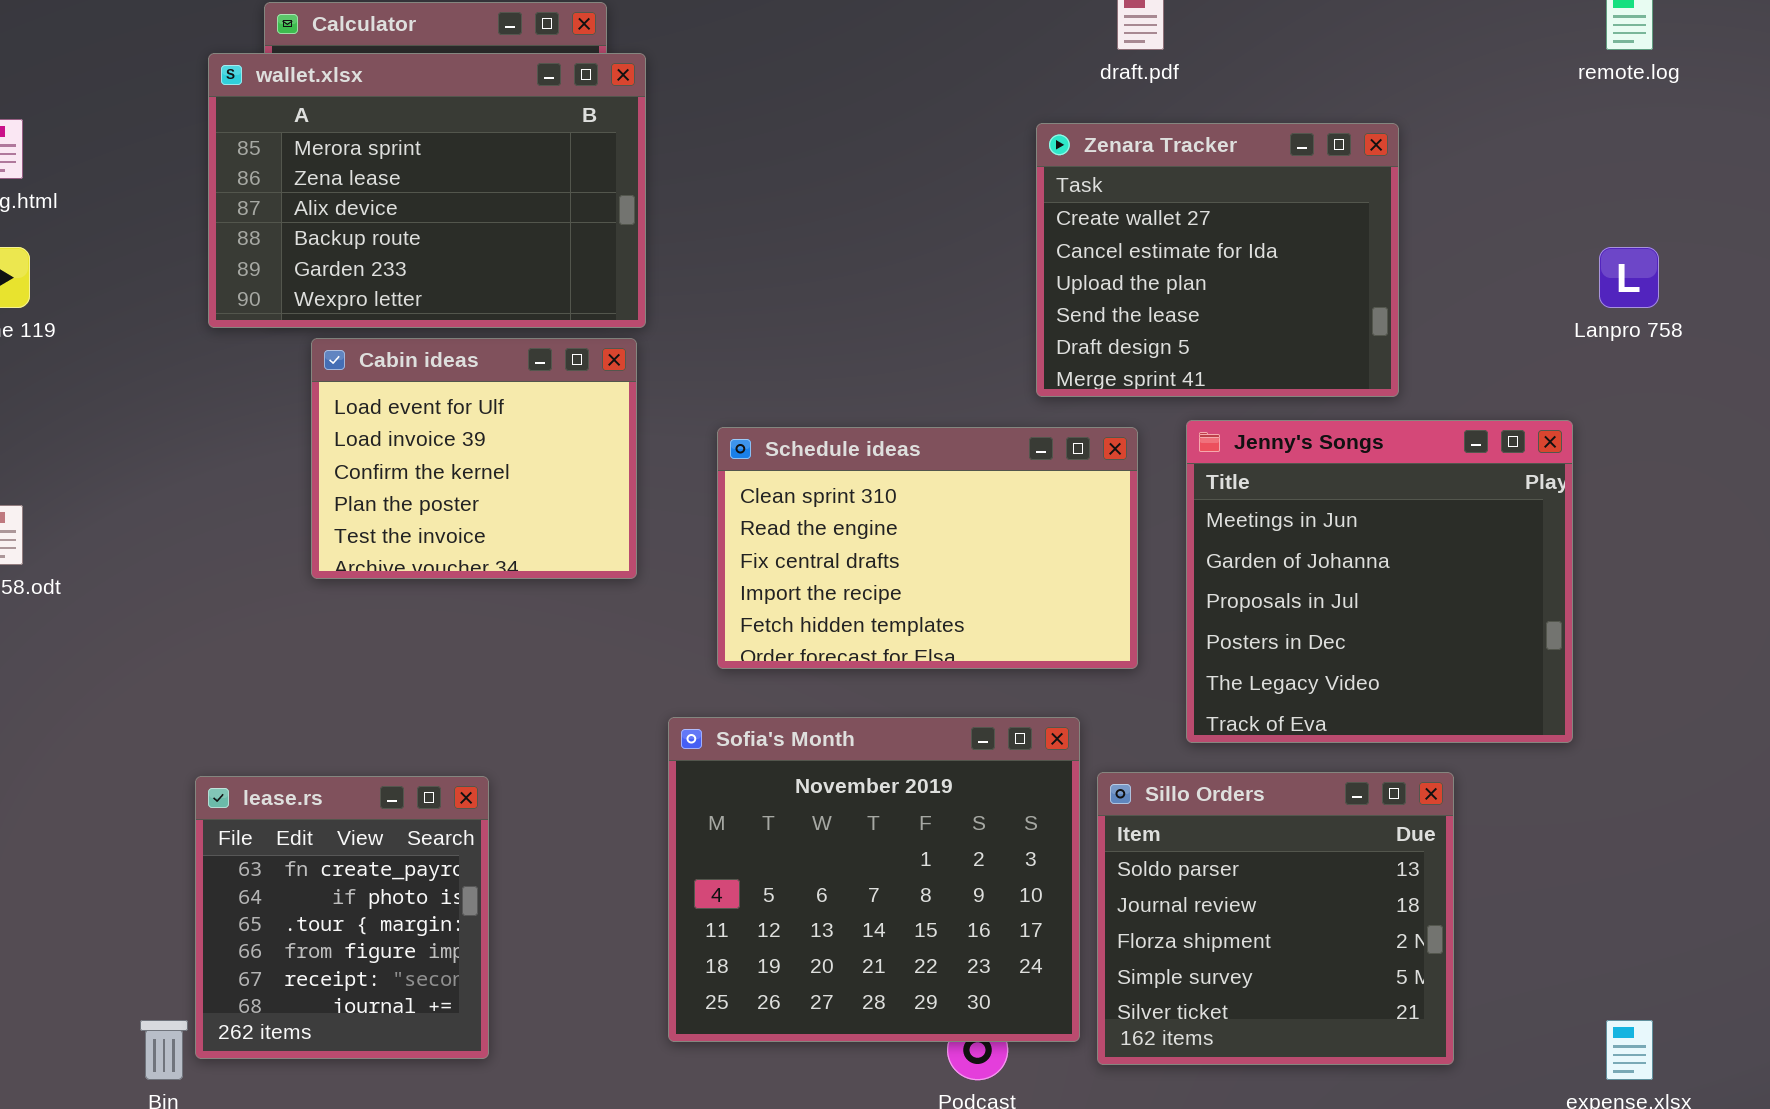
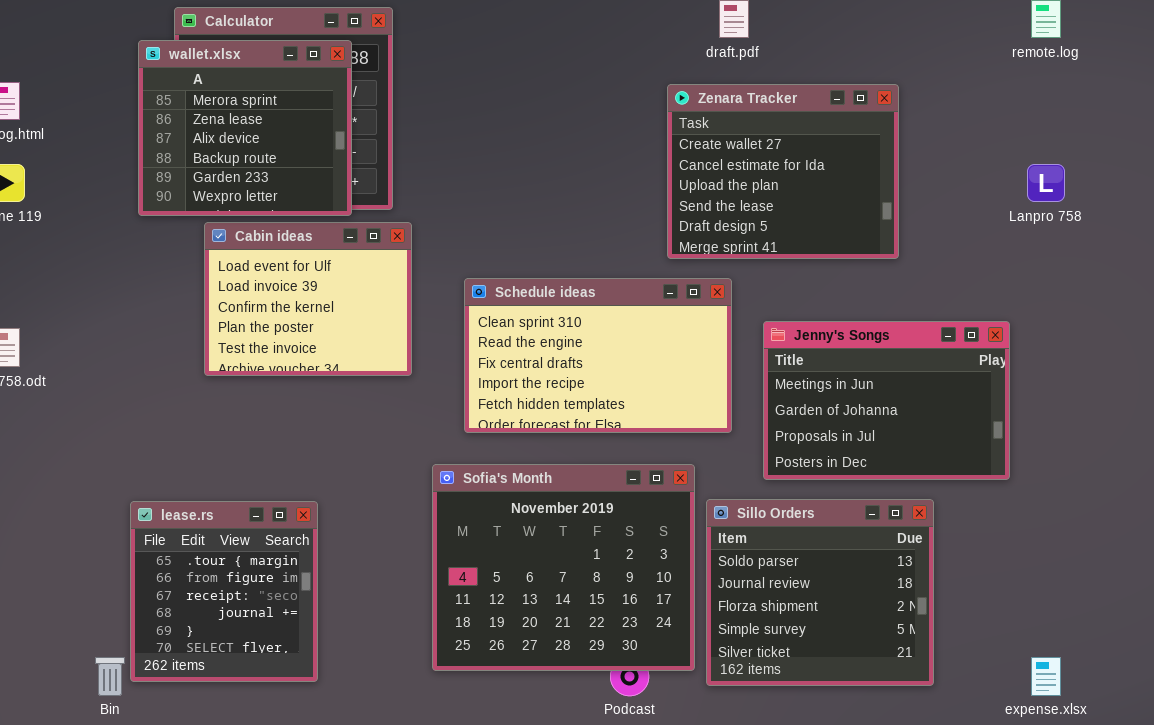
wallet.xlsx: [208,53,646,328] -> [138,40,352,216], resized
Jenny's Songs: [1186,420,1573,743] -> [763,321,1010,480], resized
lease.rs: [195,776,489,1059] -> [130,501,318,682], scrolled down 2 rows

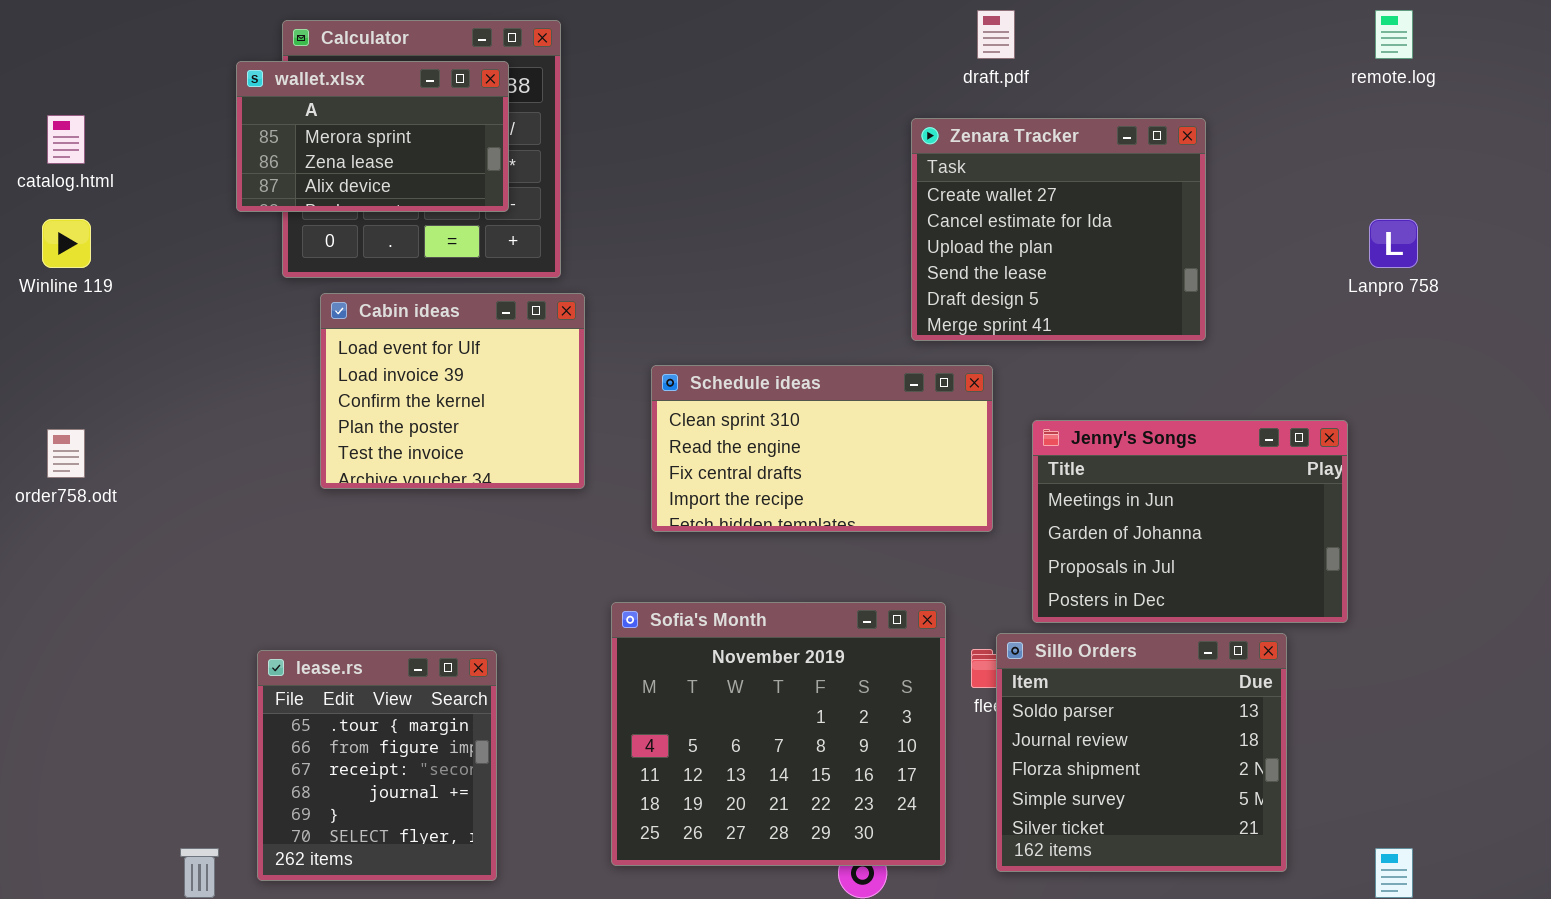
wallet.xlsx: [138,40,352,216] -> [236,61,509,212], resized
Schedule ideas: [464,278,732,433] -> [651,365,993,532], resized
Sillo Orders: [706,499,934,686] -> [996,633,1287,872], moved
lease.rs: [130,501,318,682] -> [257,650,497,881], moved

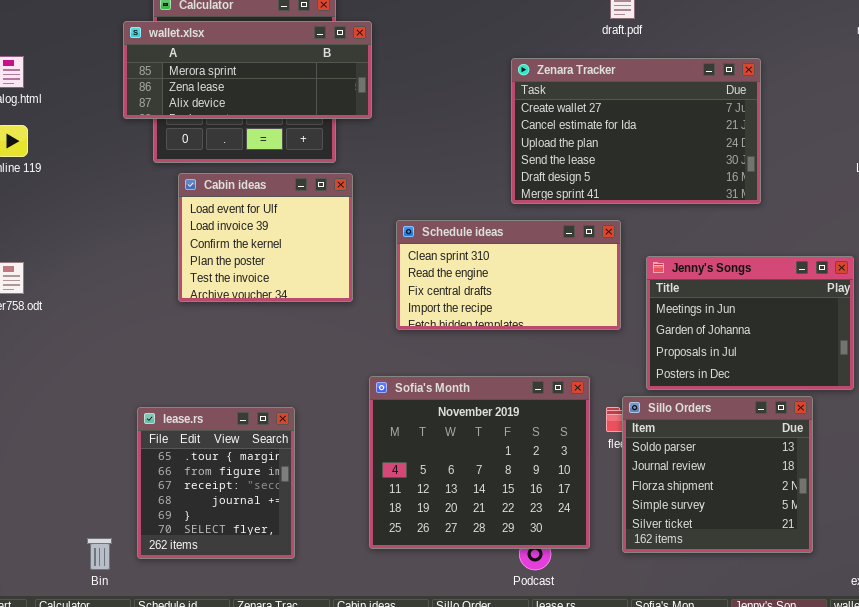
wallet.xlsx: [236,61,509,212] -> [123,21,372,119], resized
Zenara Tracker: [911,118,1206,341] -> [511,58,761,204], resized

